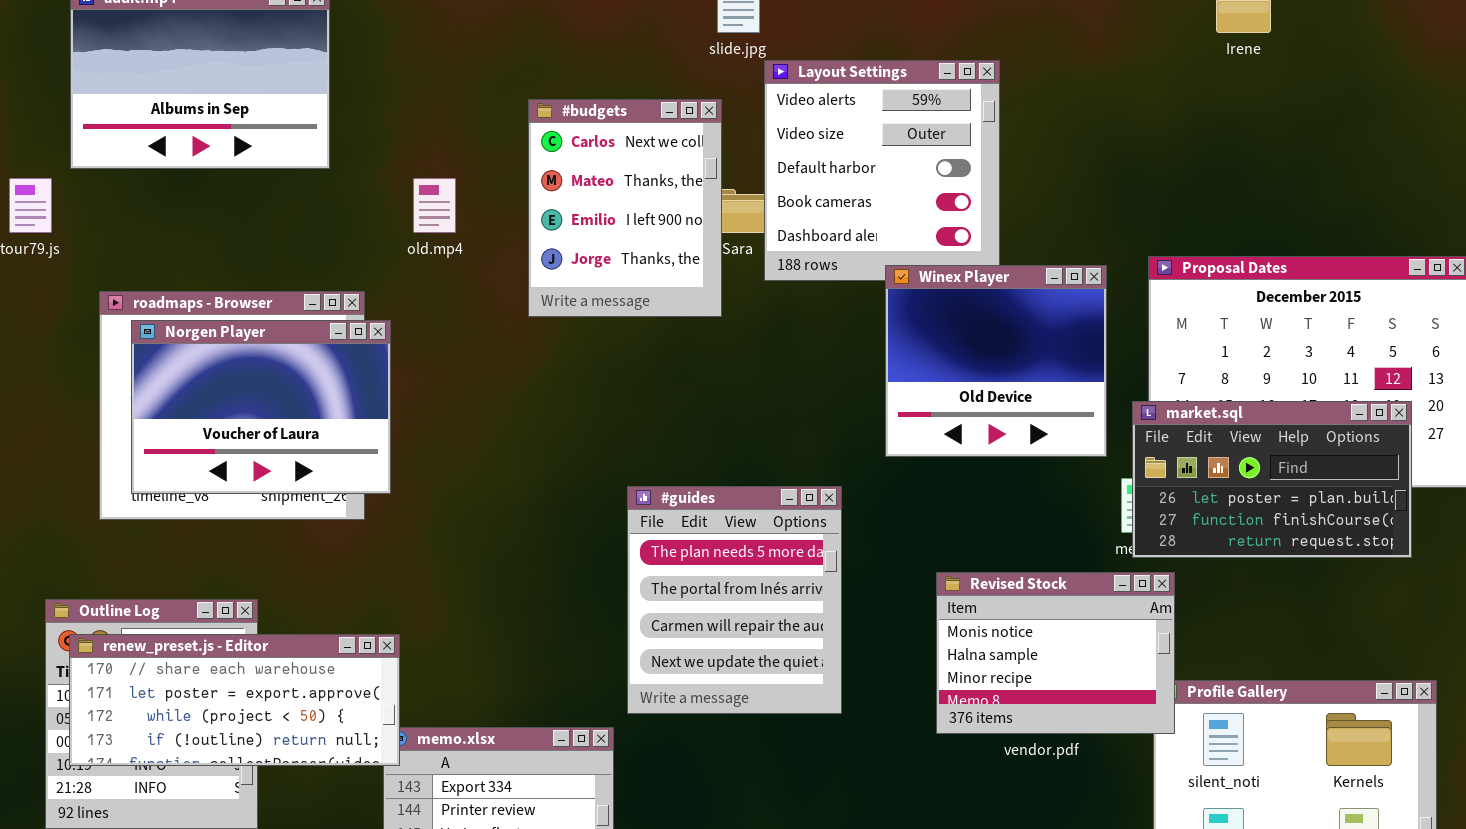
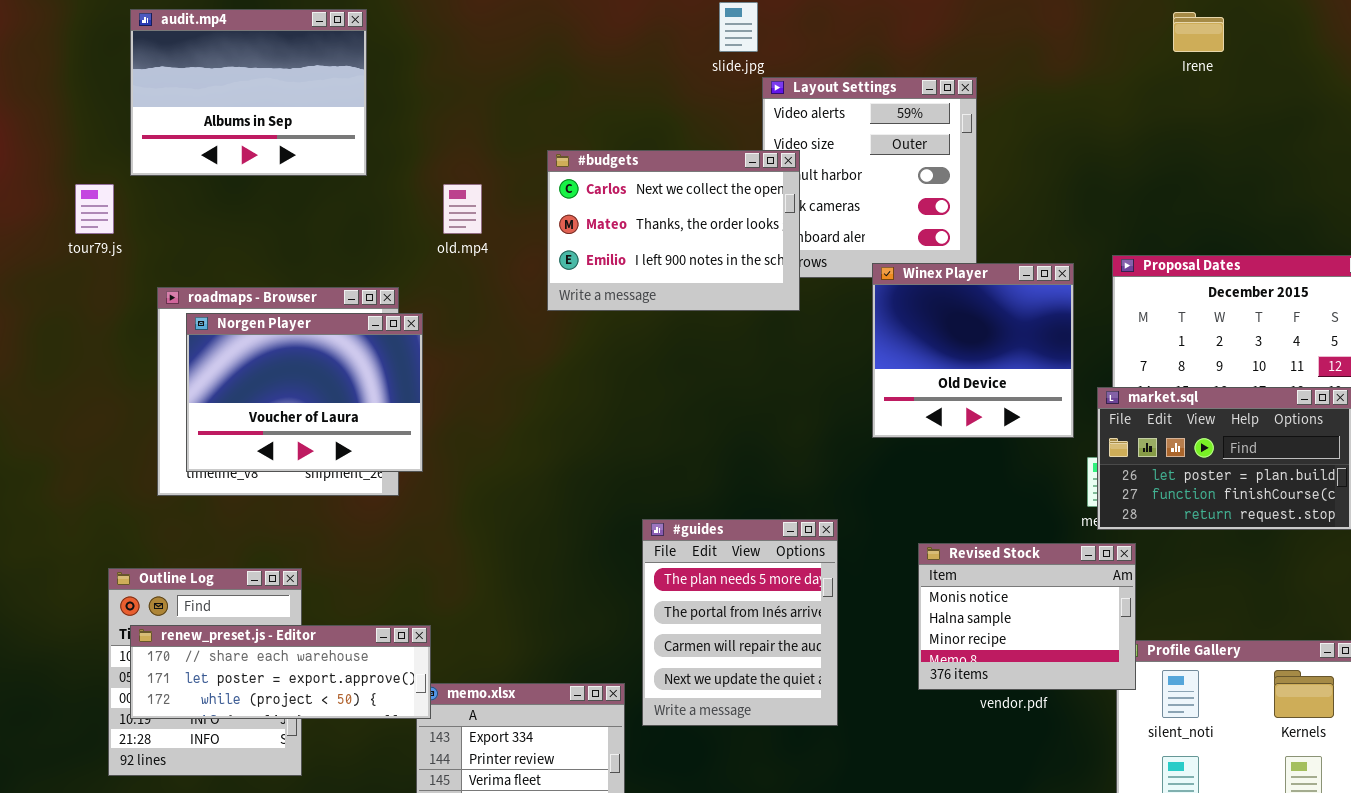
#budgets: [528,99,722,317] -> [547,150,800,311], resized
#guides: [627,486,842,714] -> [642,519,838,726], moved
renew_preset.js - Editor: [69,634,400,766] -> [130,625,431,719], resized

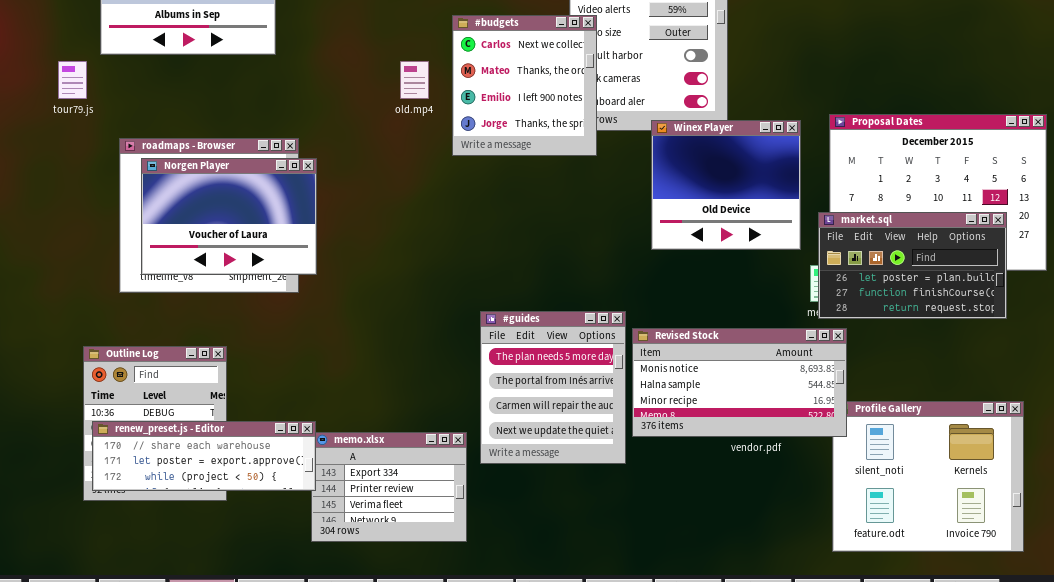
#budgets: [547,150,800,311] -> [452,15,597,156], resized
old.mp4: [443,184,482,234] -> [400,61,429,99], moved
Revised Stock: [918,543,1136,690] -> [632,328,847,437], resized
renew_preset.js - Editor: [130,625,431,719] -> [92,421,316,491], moved

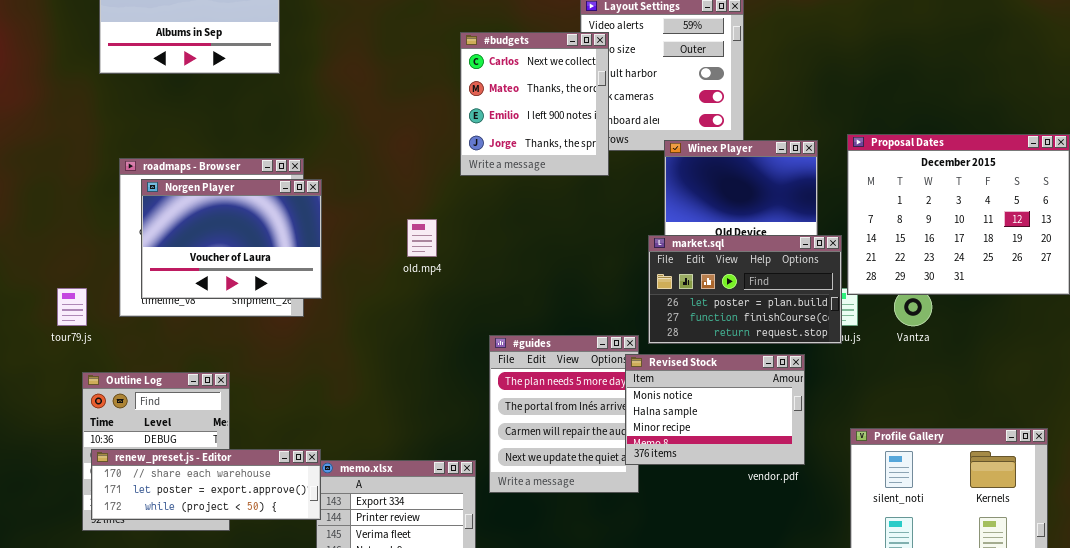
tour79.js: [58,61,87,99] -> [57,288,87,326], moved
old.mp4: [400,61,429,99] -> [407,219,437,257], moved
market.sql: [818,212,1007,319] -> [648,235,842,344], moved
Revised Stock: [632,328,847,437] -> [625,354,805,465], moved, resized

